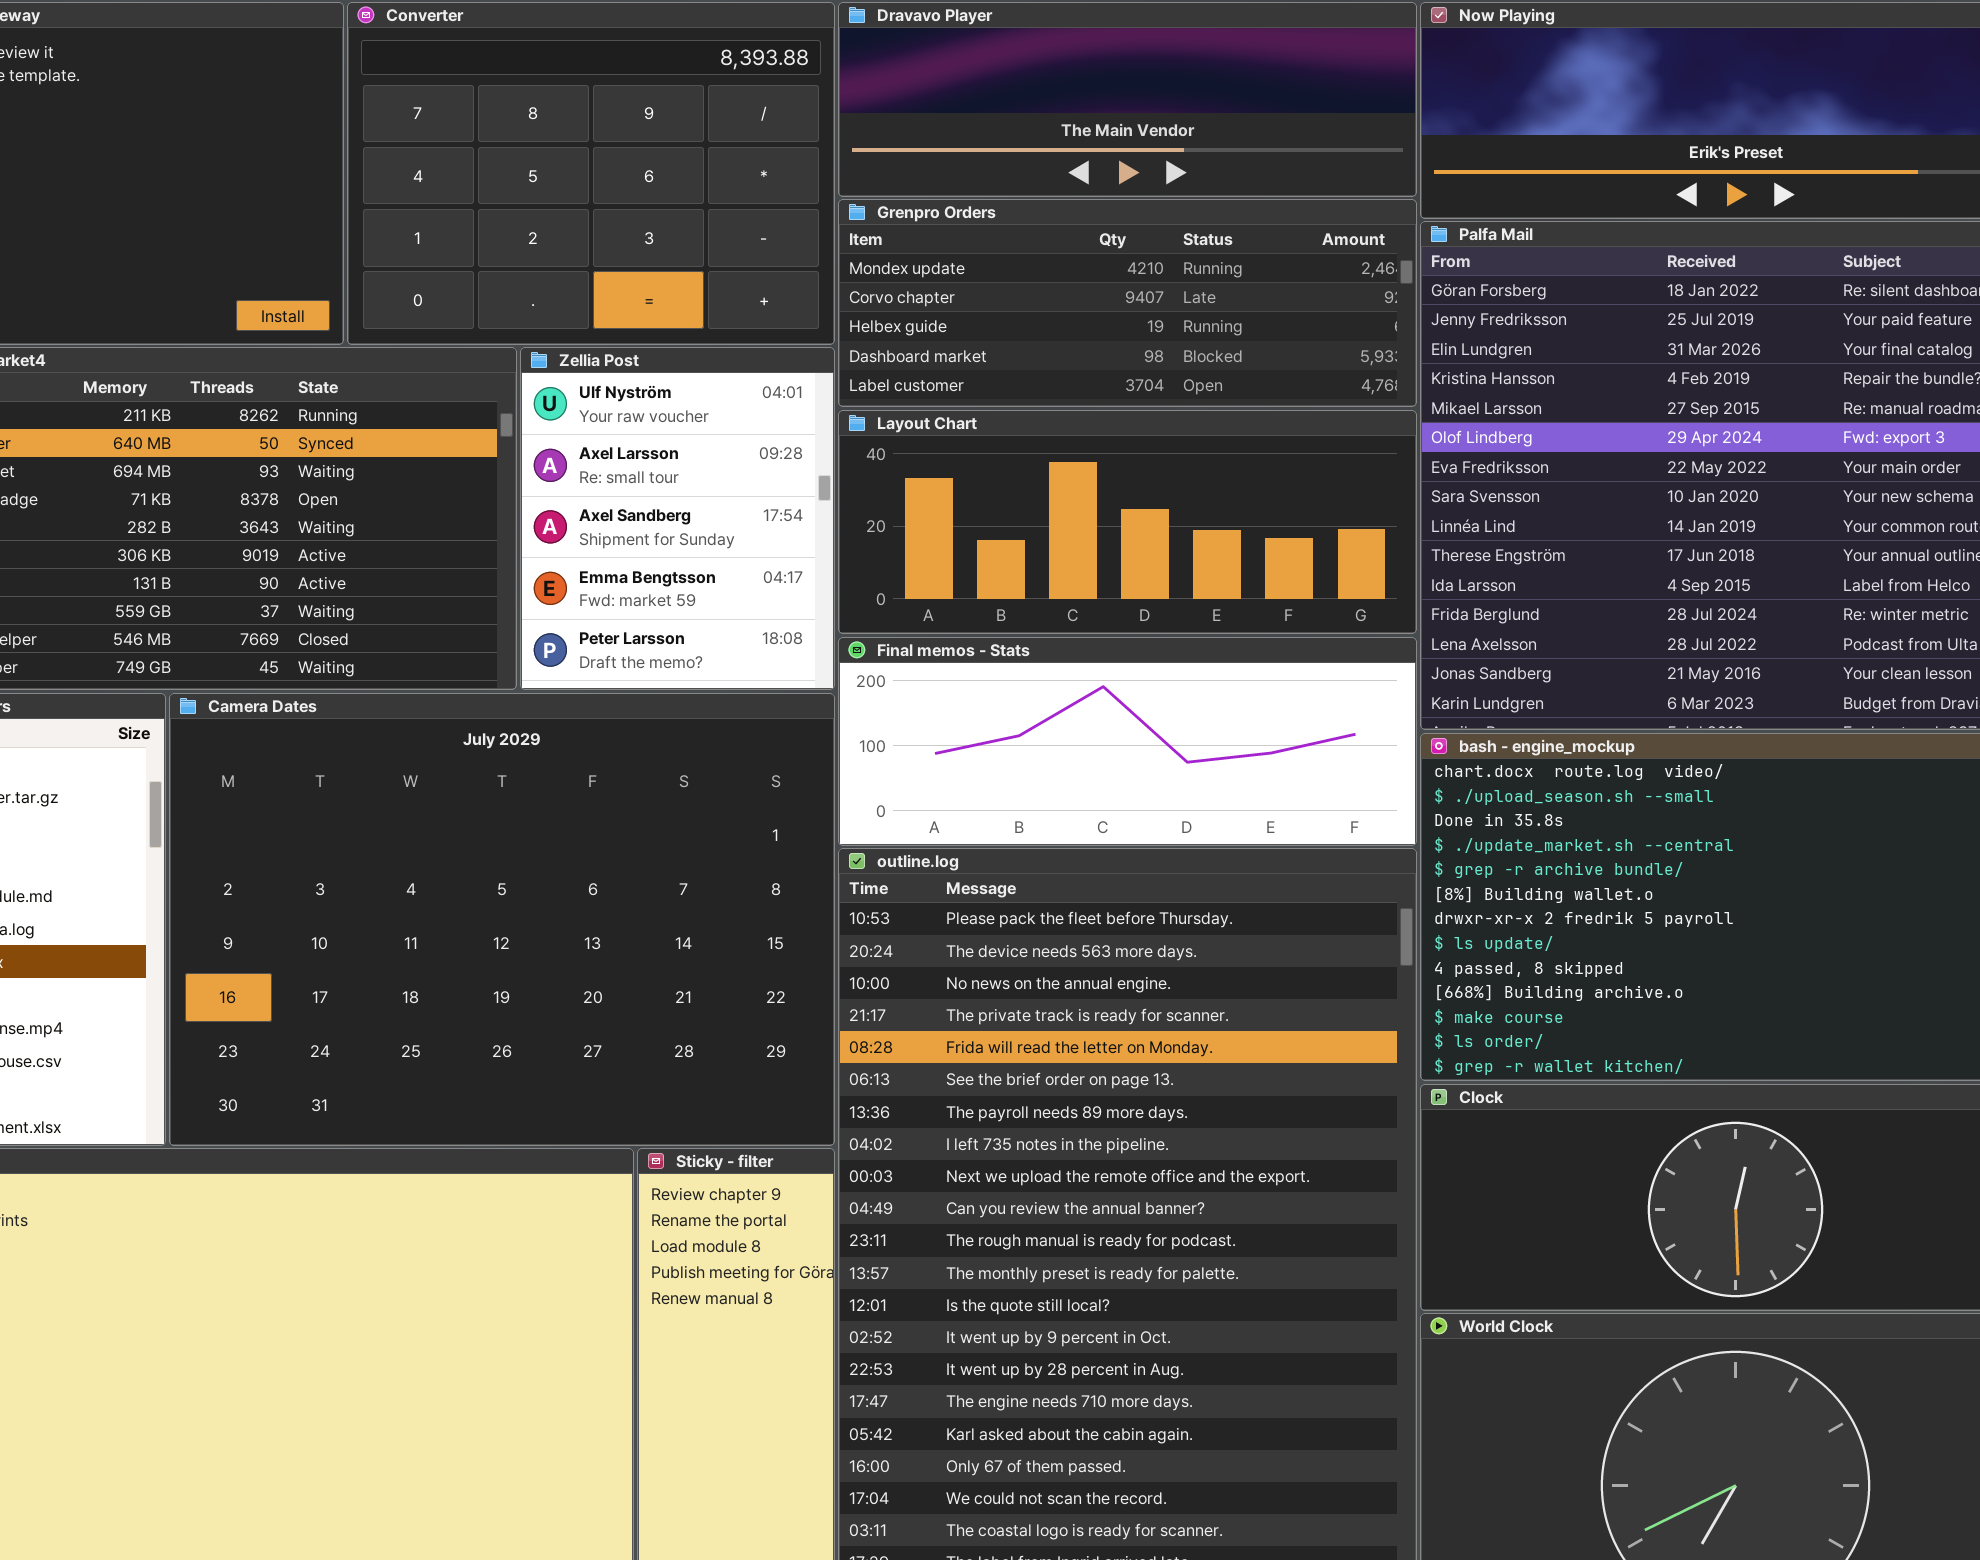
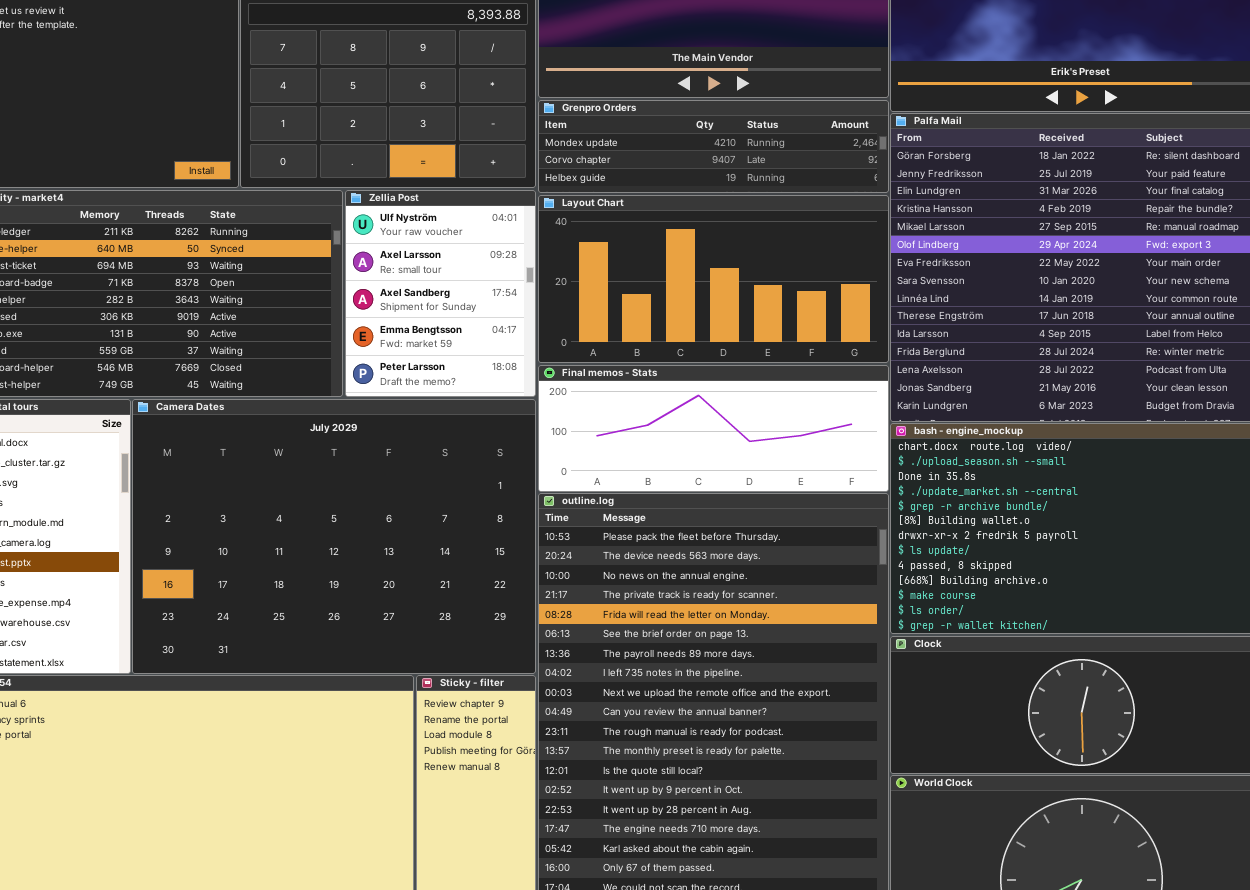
Grenpro Orders: [838,199,1417,407] -> [538,100,889,193], resized
Layout Chart: [838,410,1417,634] -> [538,195,889,363], resized

